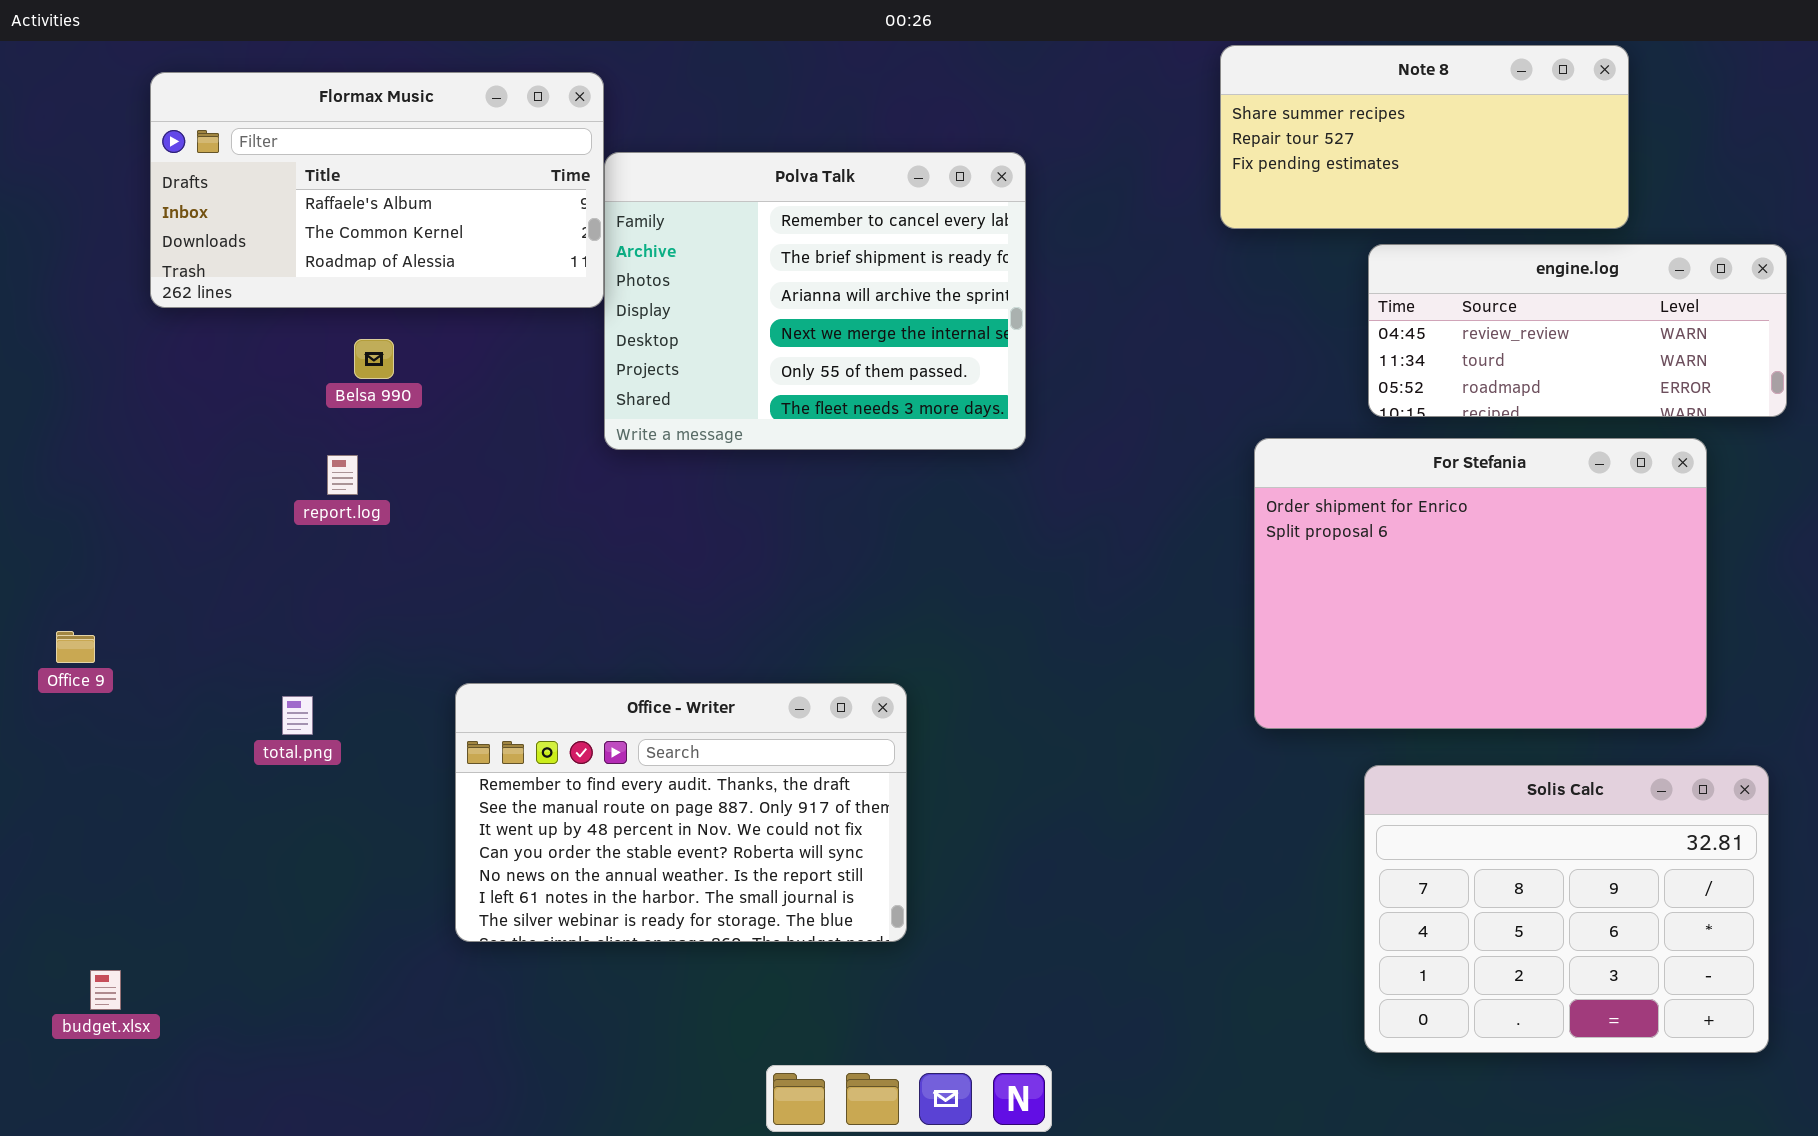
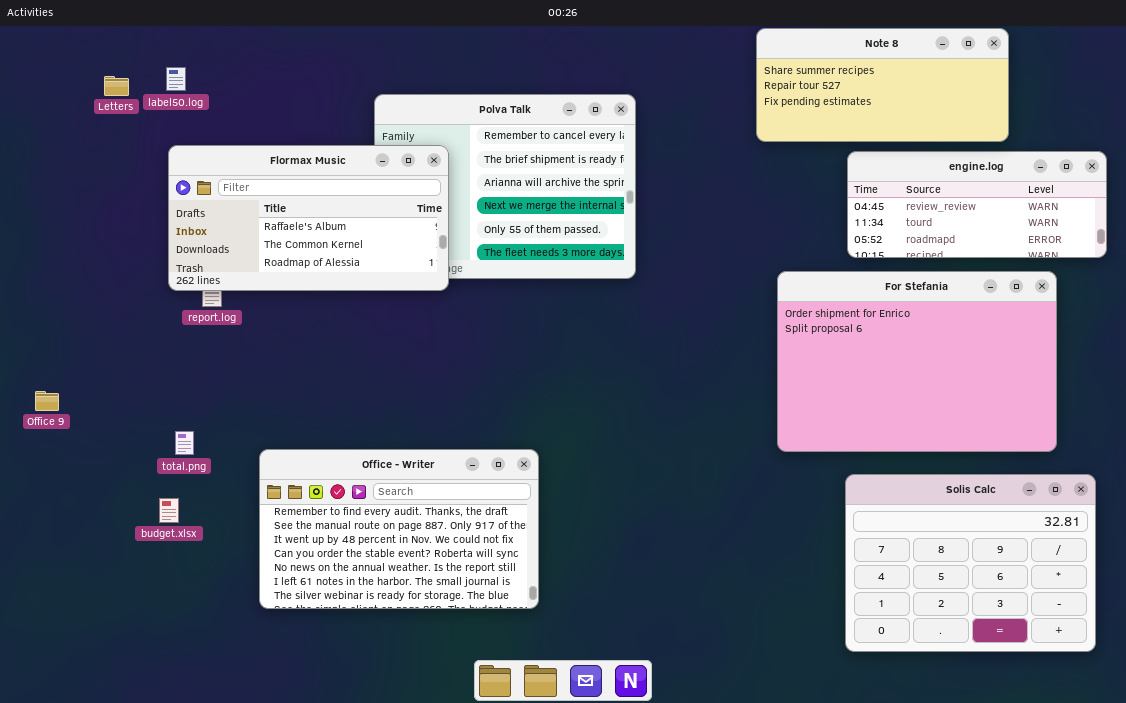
Flormax Music: [150,72,604,308] -> [168,145,449,291], moved
Office - Writer: [455,683,907,942] -> [259,449,539,609], moved
budget.xlsx: [90,970,121,1010] -> [159,498,179,523], moved

